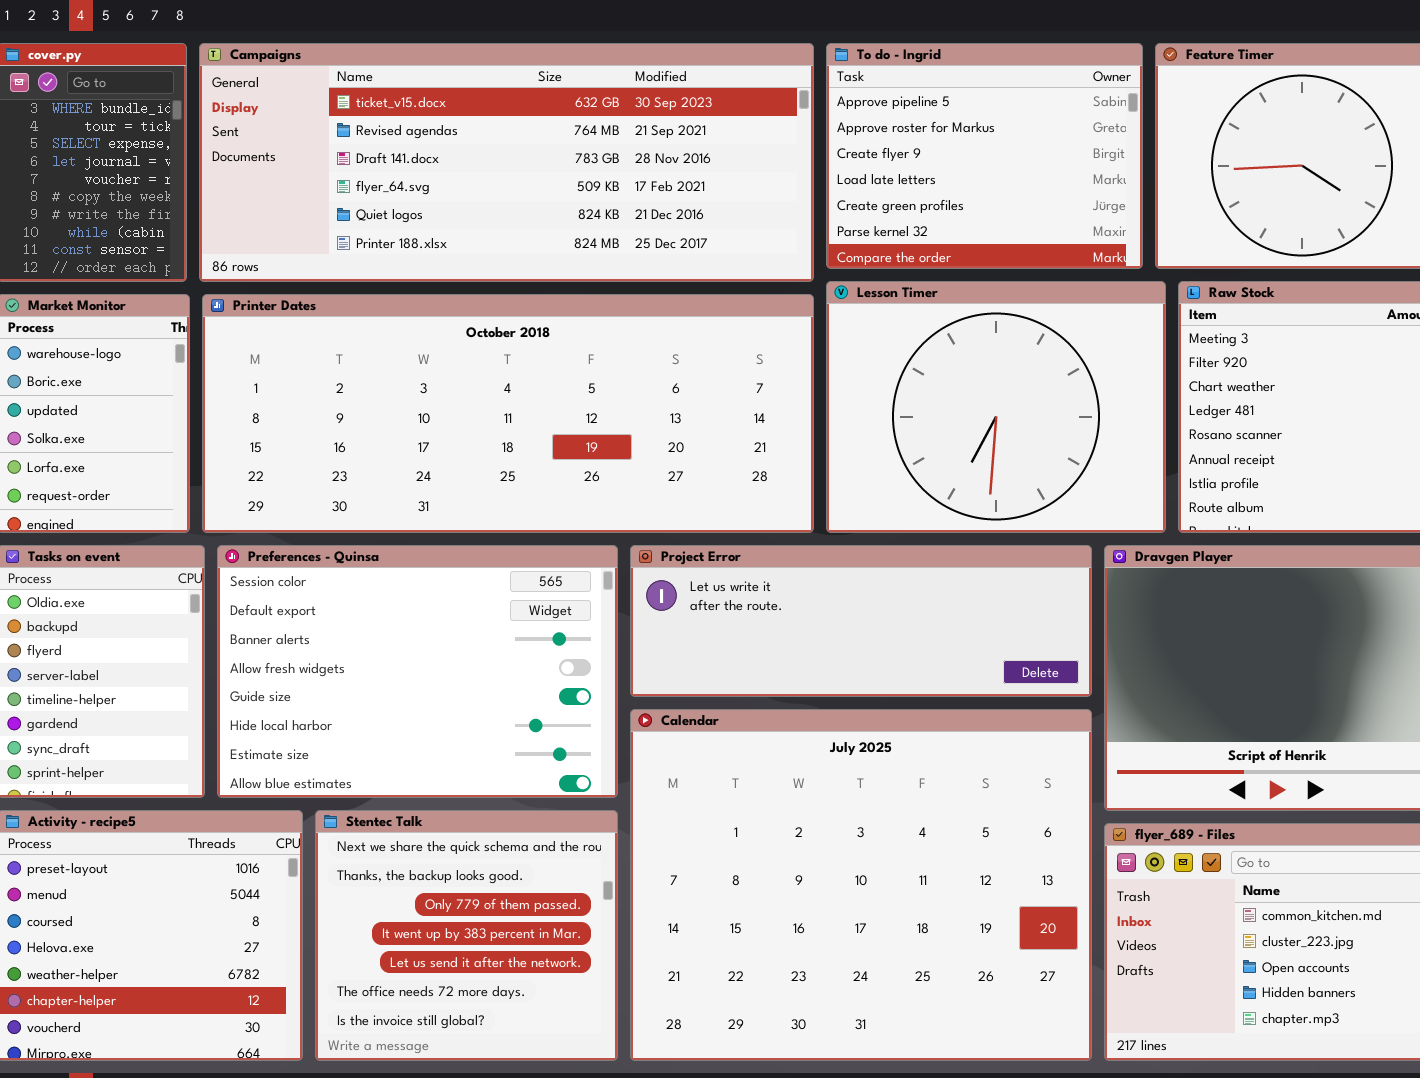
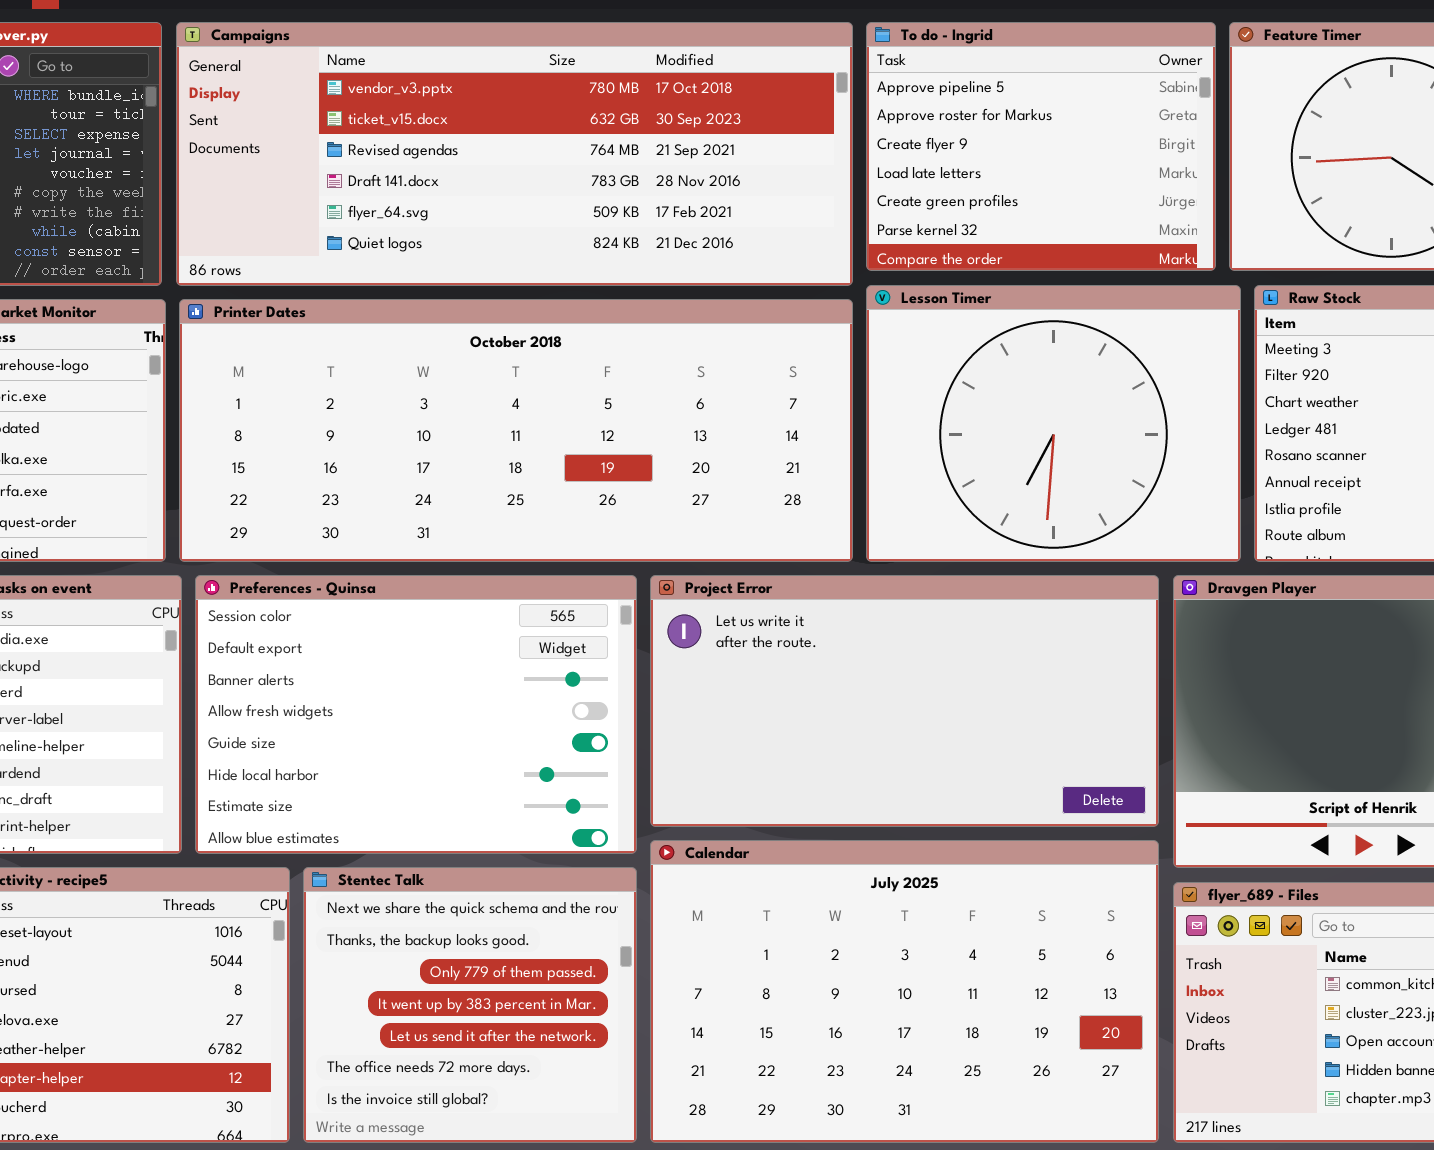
Campaigns: [199,43,814,282] -> [176,22,853,286], scrolled up 1 row
Project Error: [630,545,1092,697] -> [650,575,1159,827], resized
Calendar: [630,709,1092,1061] -> [650,840,1159,1143], resized

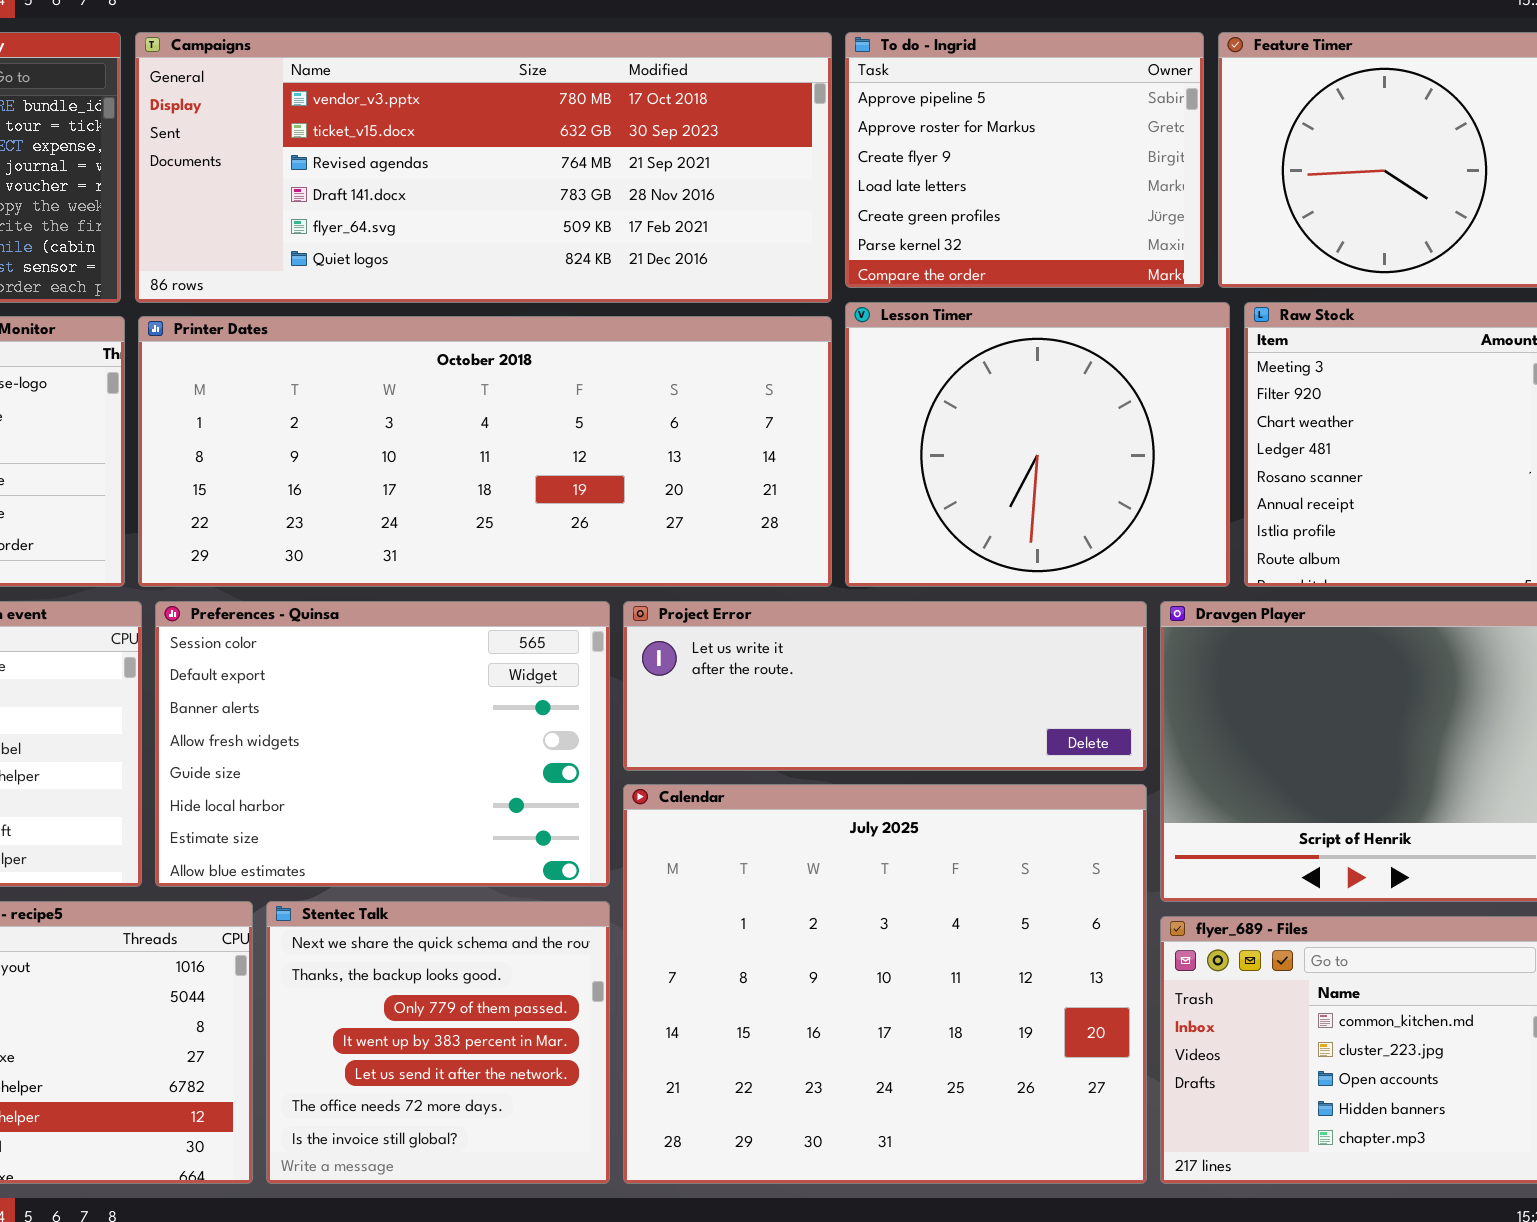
Project Error: [650,575,1159,827] -> [623,601,1147,771], resized
Calendar: [650,840,1159,1143] -> [623,784,1147,1184], resized

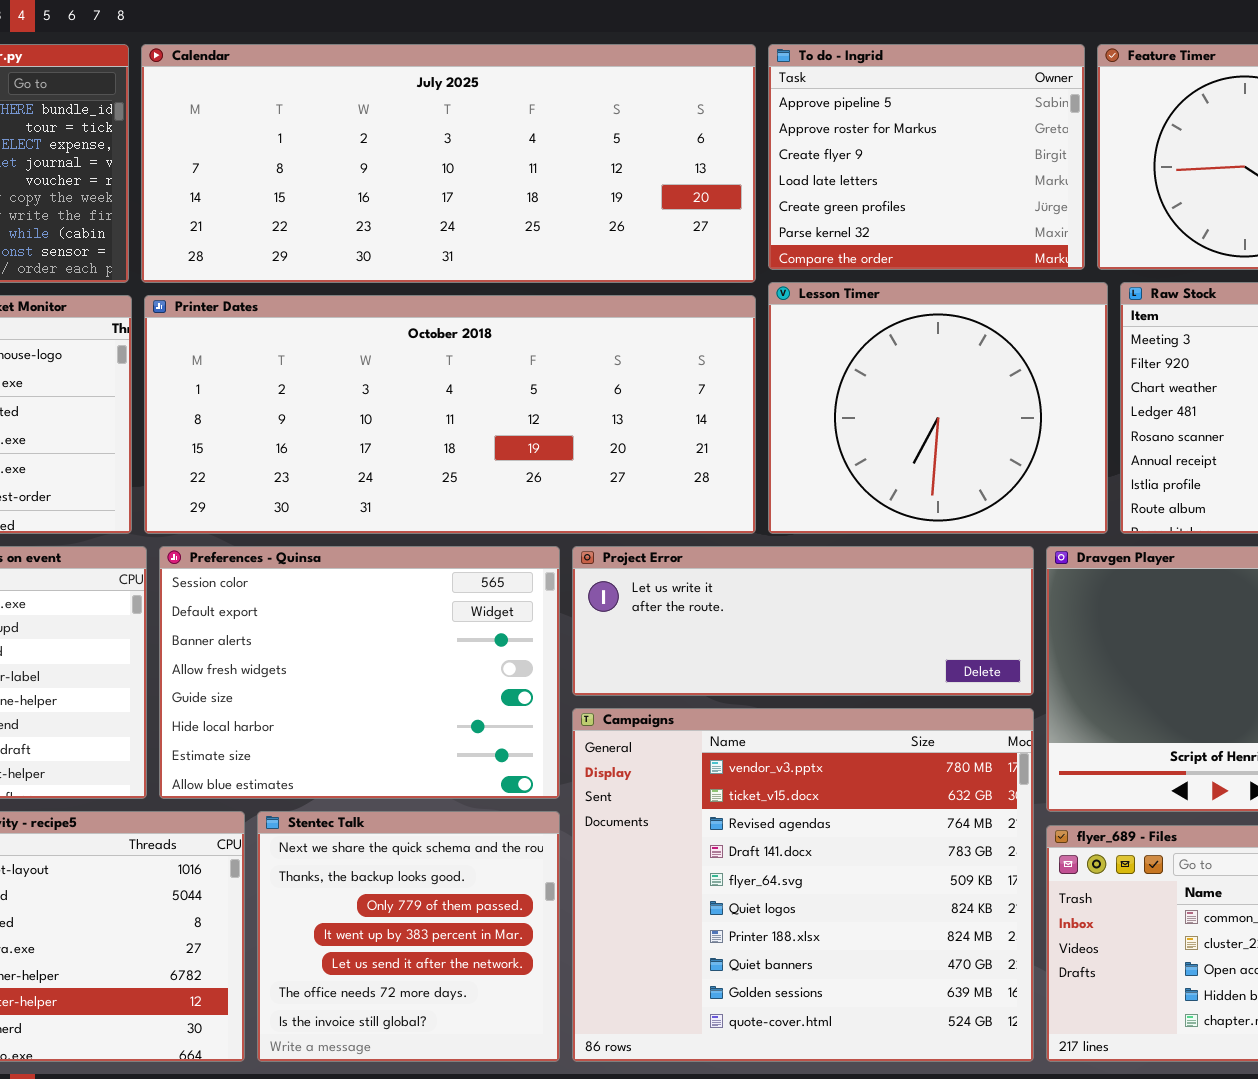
Campaigns: [135,32,832,303] -> [572,708,1034,1062], moved, resized
Calendar: [623,784,1147,1184] -> [141,44,756,283], moved, resized

